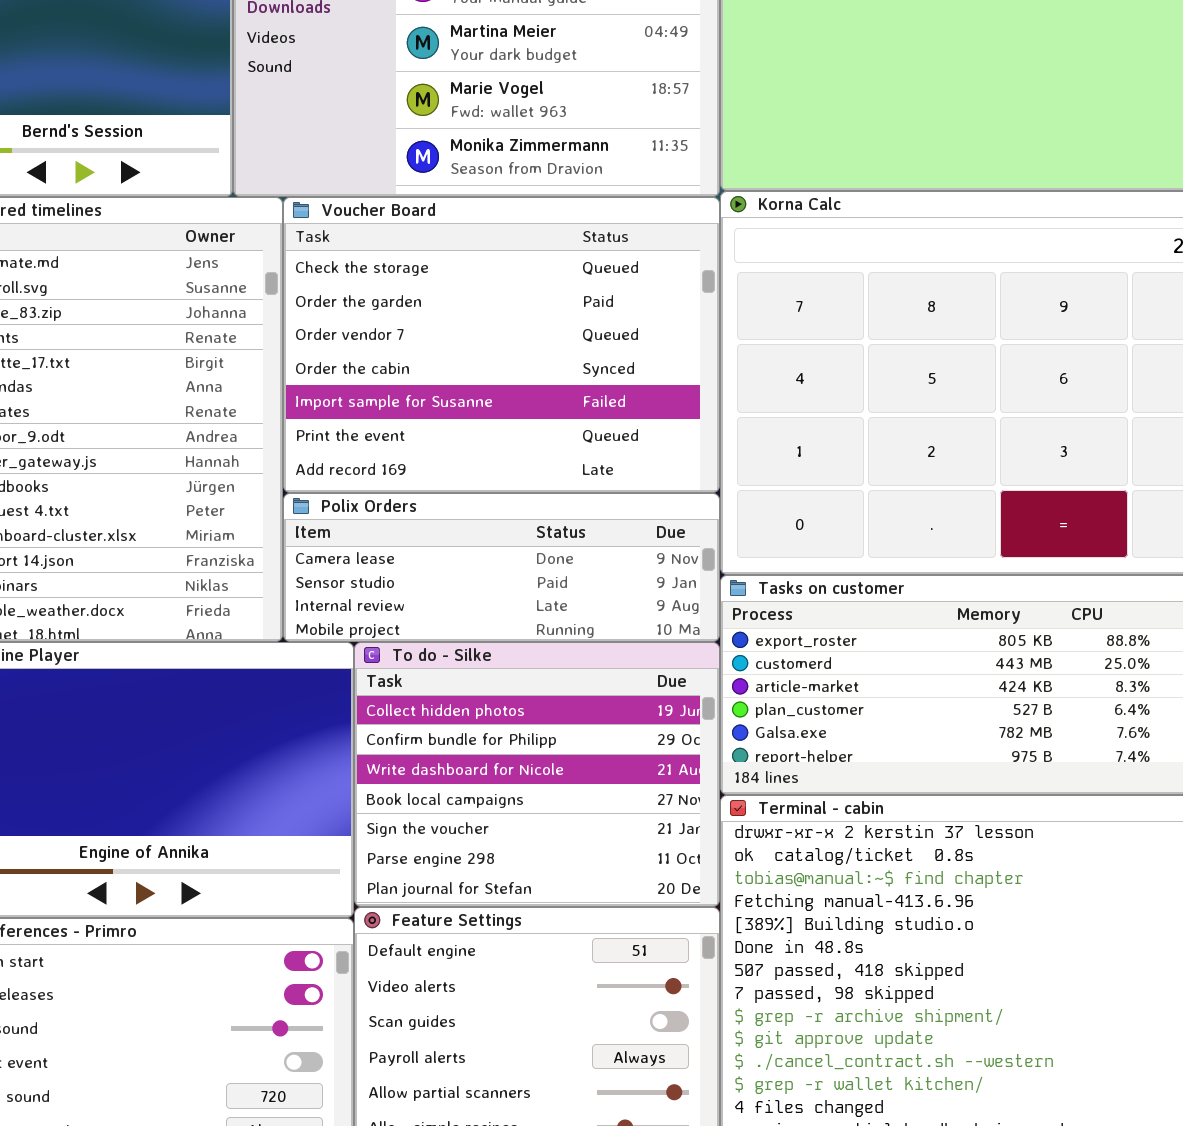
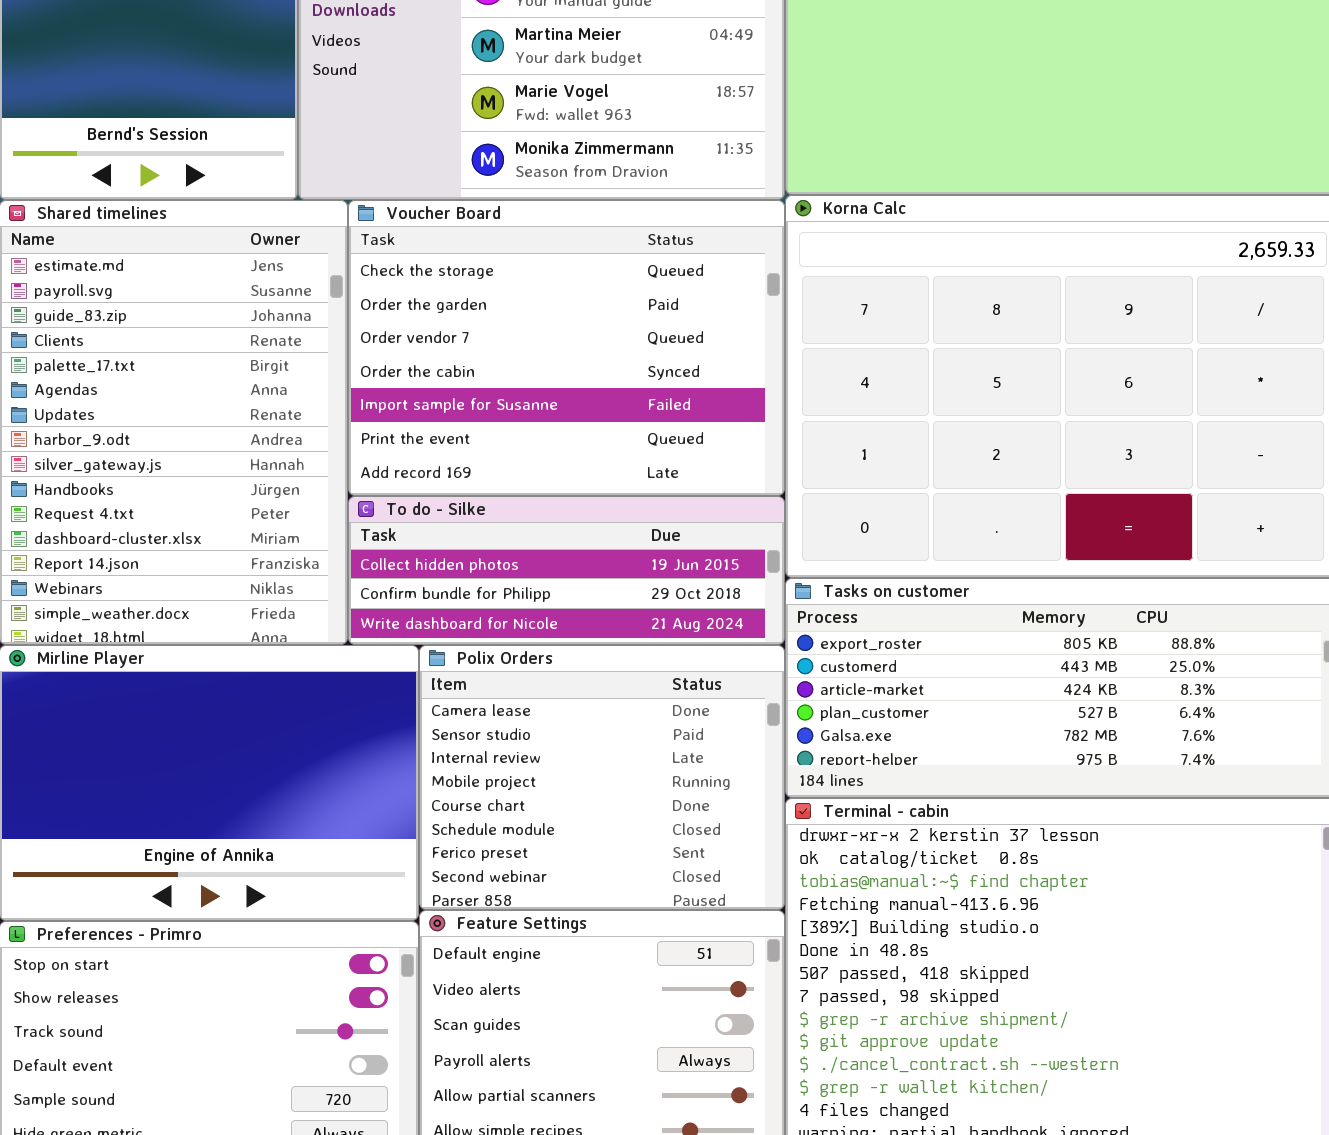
Polix Orders: [283,493,720,642] -> [419,645,785,910], moved, resized
To do - Silke: [354,642,720,907] -> [348,496,785,645], moved, resized

